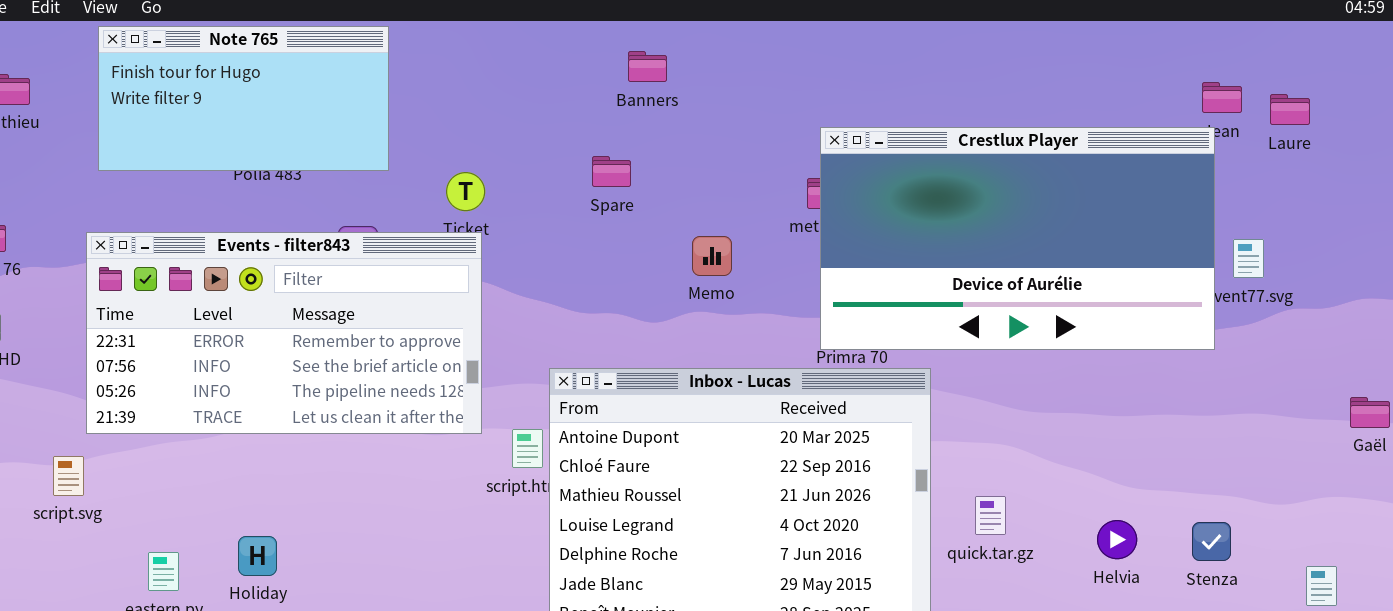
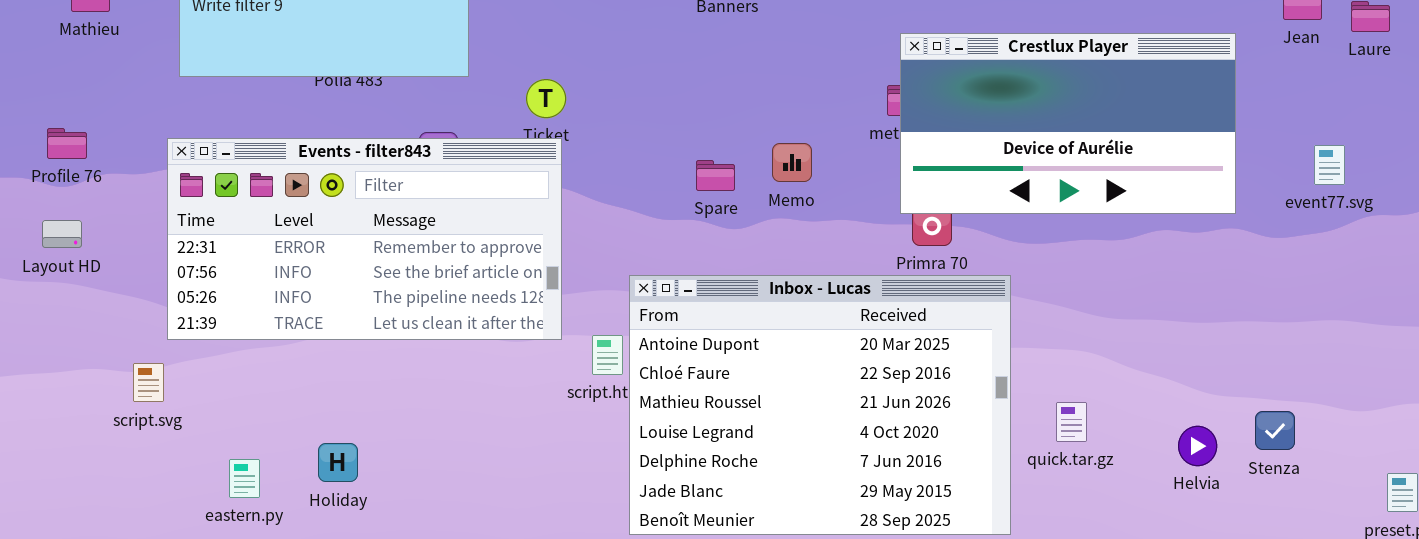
Crestlux Player: [820,127,1215,350] -> [900,33,1236,214], resized
Spare: [592,156,631,187] -> [696,160,735,191], moved
Stenza: [1192,522,1231,561] -> [1255,411,1295,450], moved

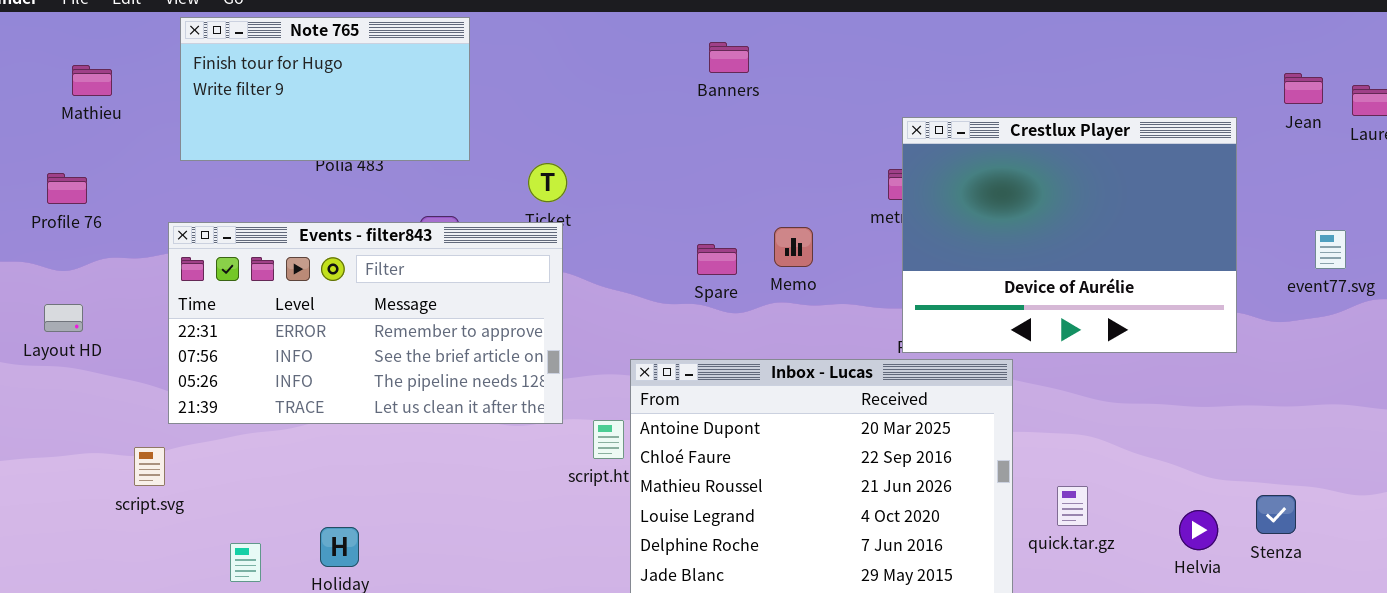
Crestlux Player: [900,33,1236,214] -> [902,117,1237,353], resized
Profile 76: [47,128,87,159] -> [47,173,87,204], moved

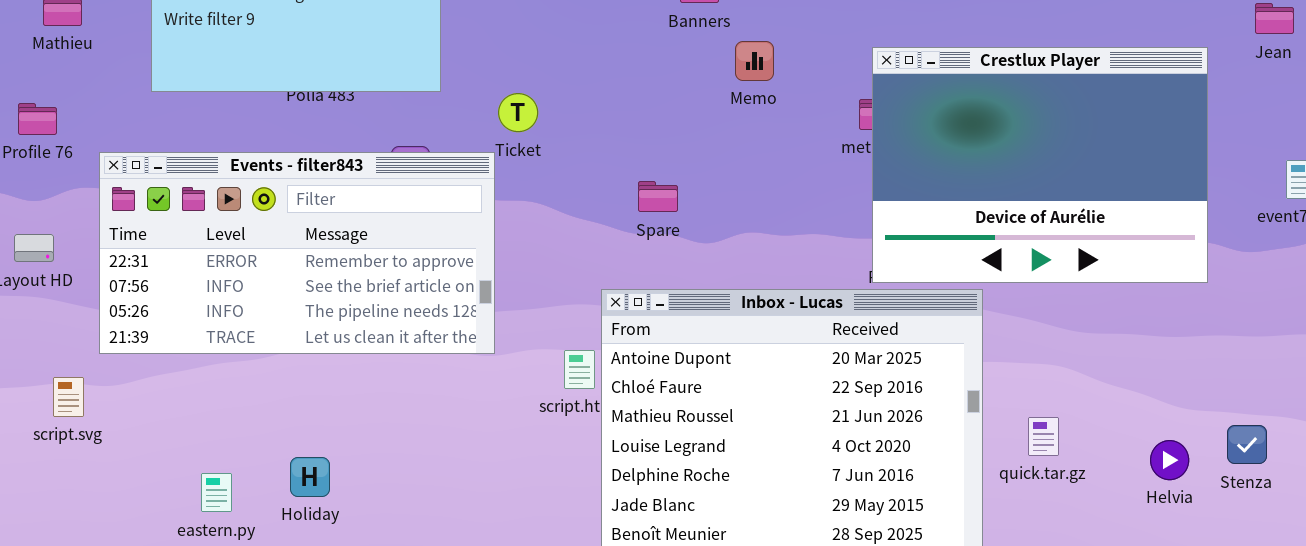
Events - filter843: [168,222,563,424] -> [99,152,495,354], moved
Memo: [774,227,813,267] -> [735,41,774,81], moved
Spare: [697,244,737,275] -> [638,181,678,212], moved
script.svg: [134,447,165,486] -> [53,377,84,417], moved

